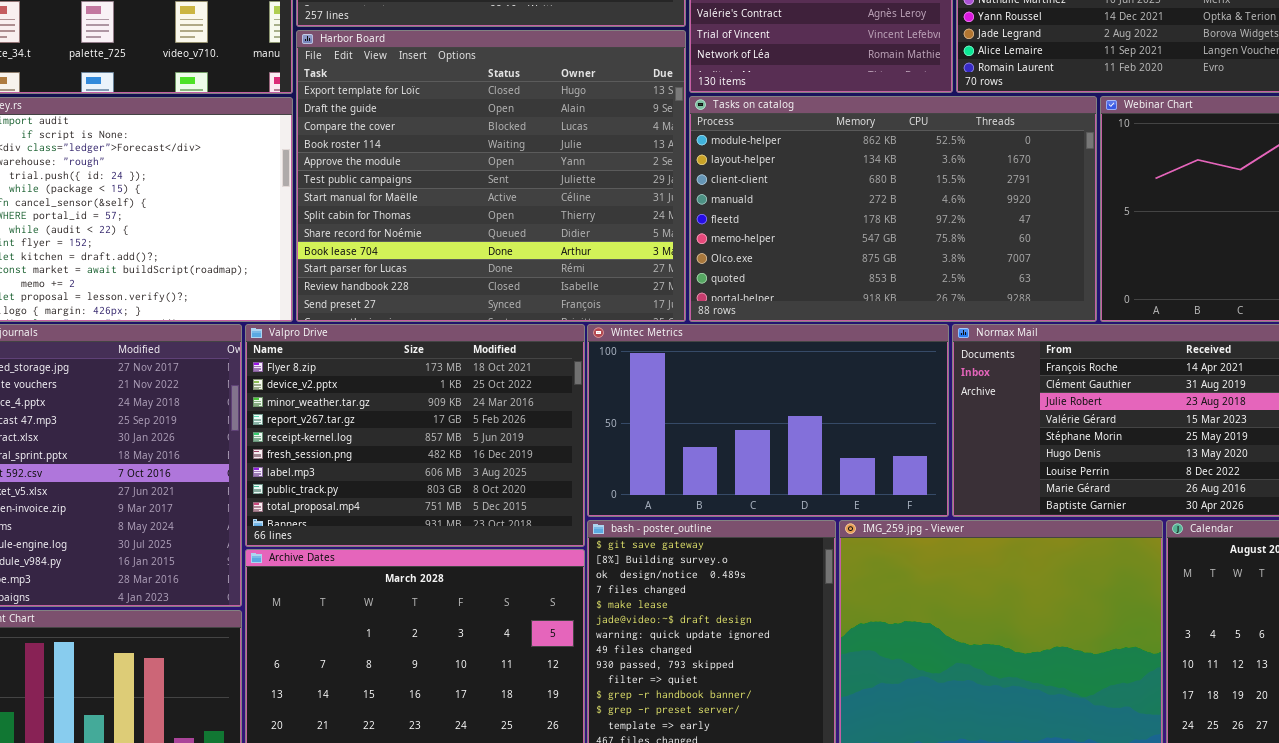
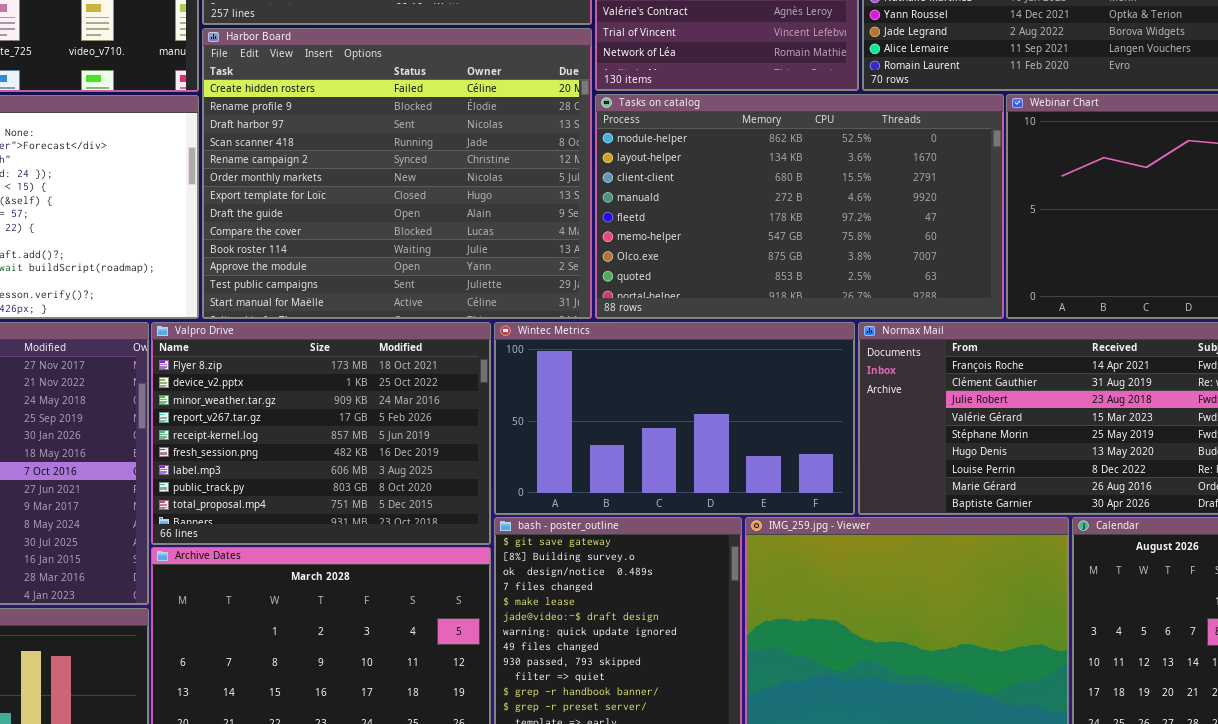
Harbor Board: [296,30,686,322] -> [202,28,592,319], scrolled up 6 rows

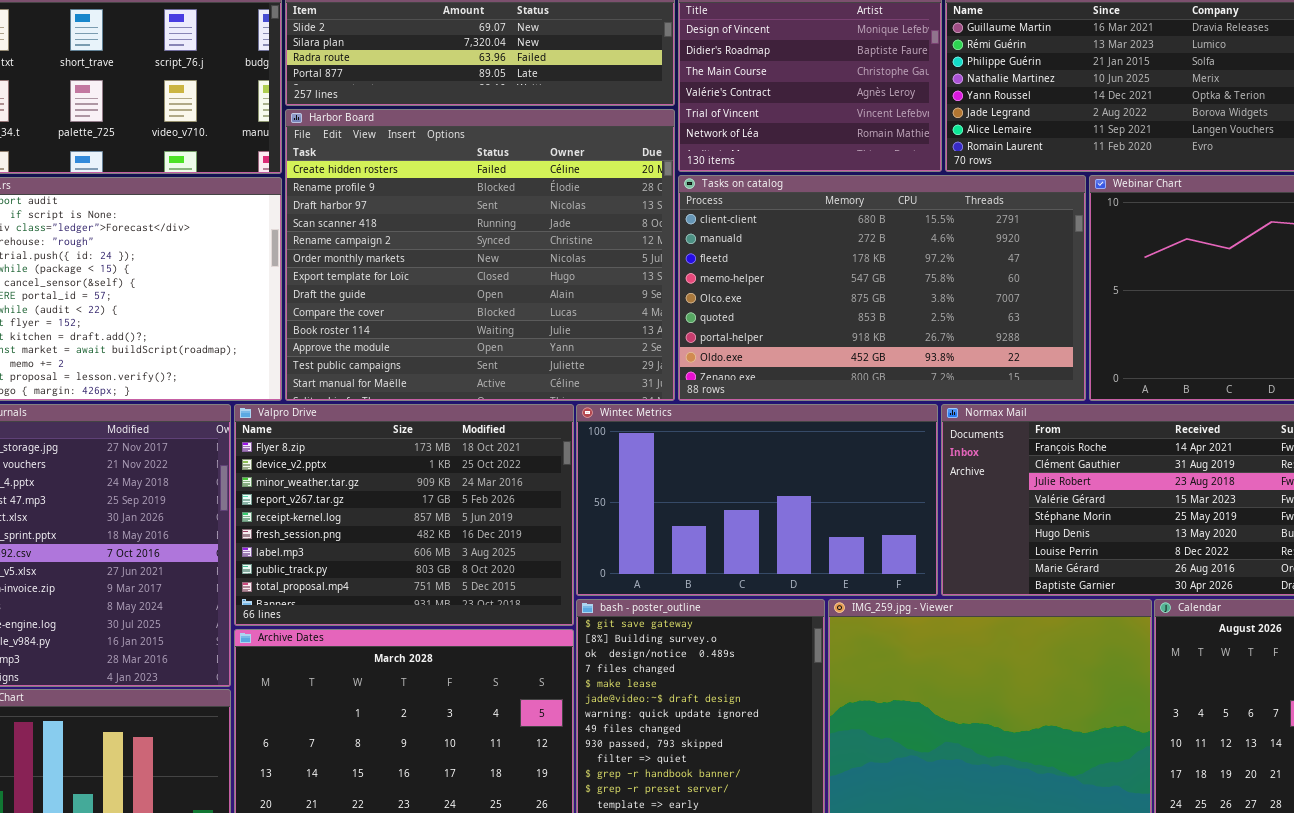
Tasks on catalog: [595,94,1004,319] -> [678,175,1086,401], scrolled down 2 rows

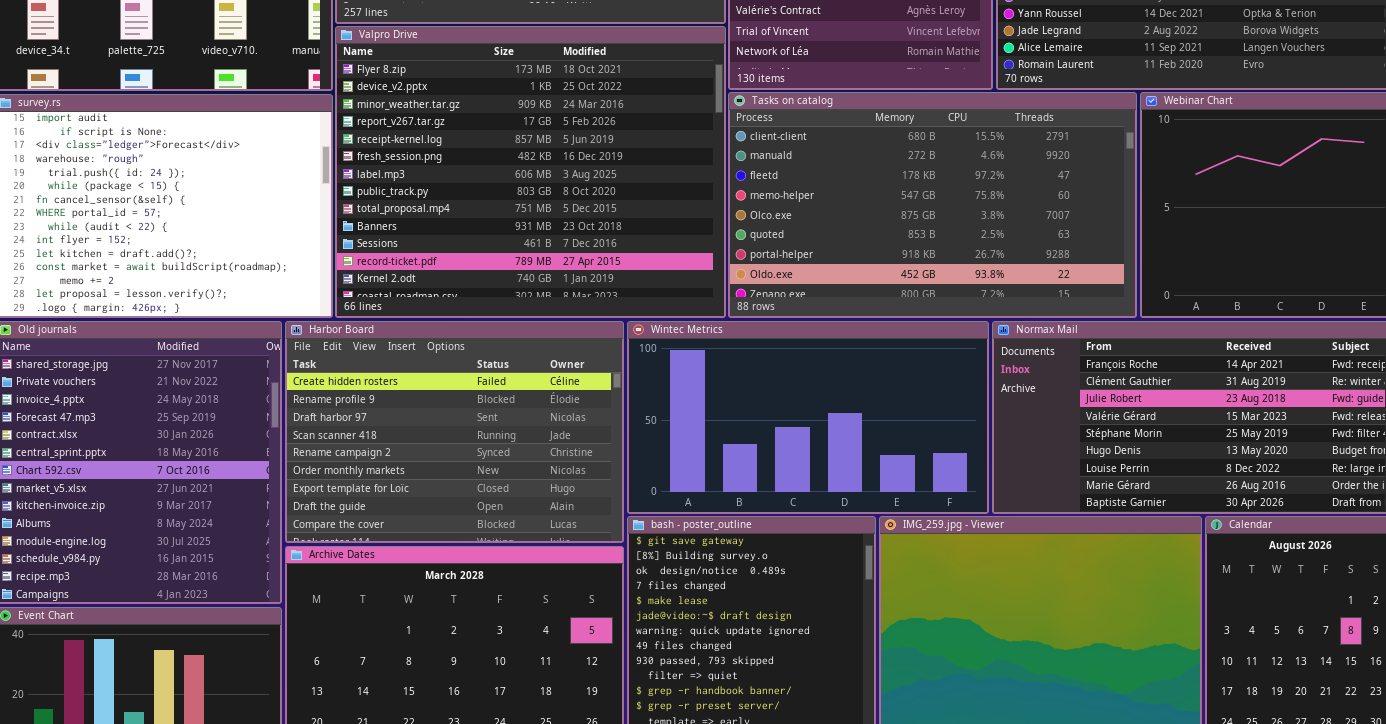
Harbor Board: [285,109,675,401] -> [285,321,624,543], moved, resized
Valpro Drive: [234,404,574,626] -> [335,26,726,318], moved, resized

